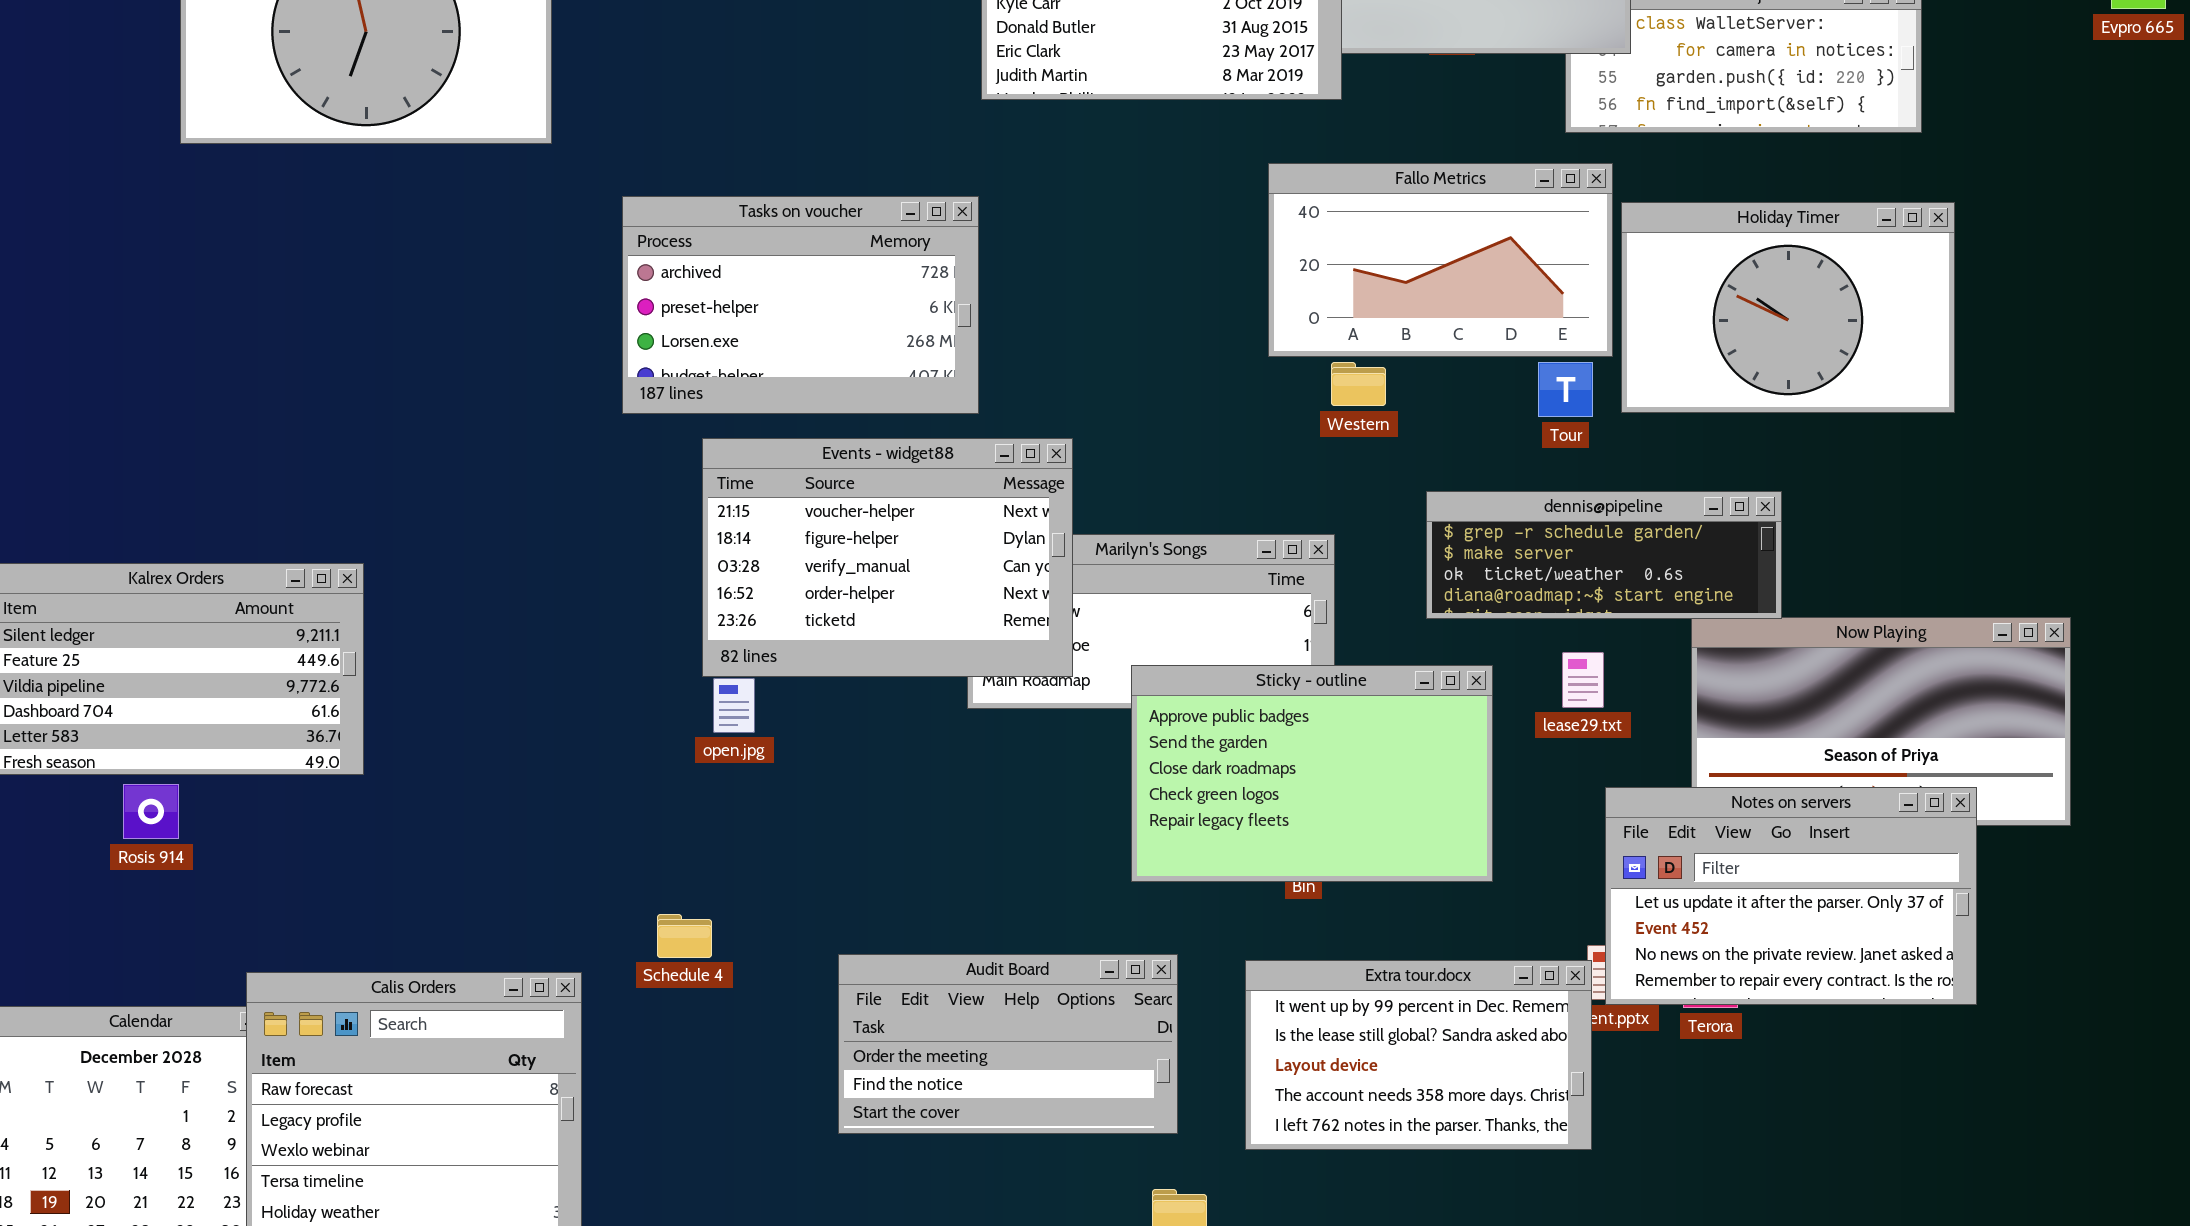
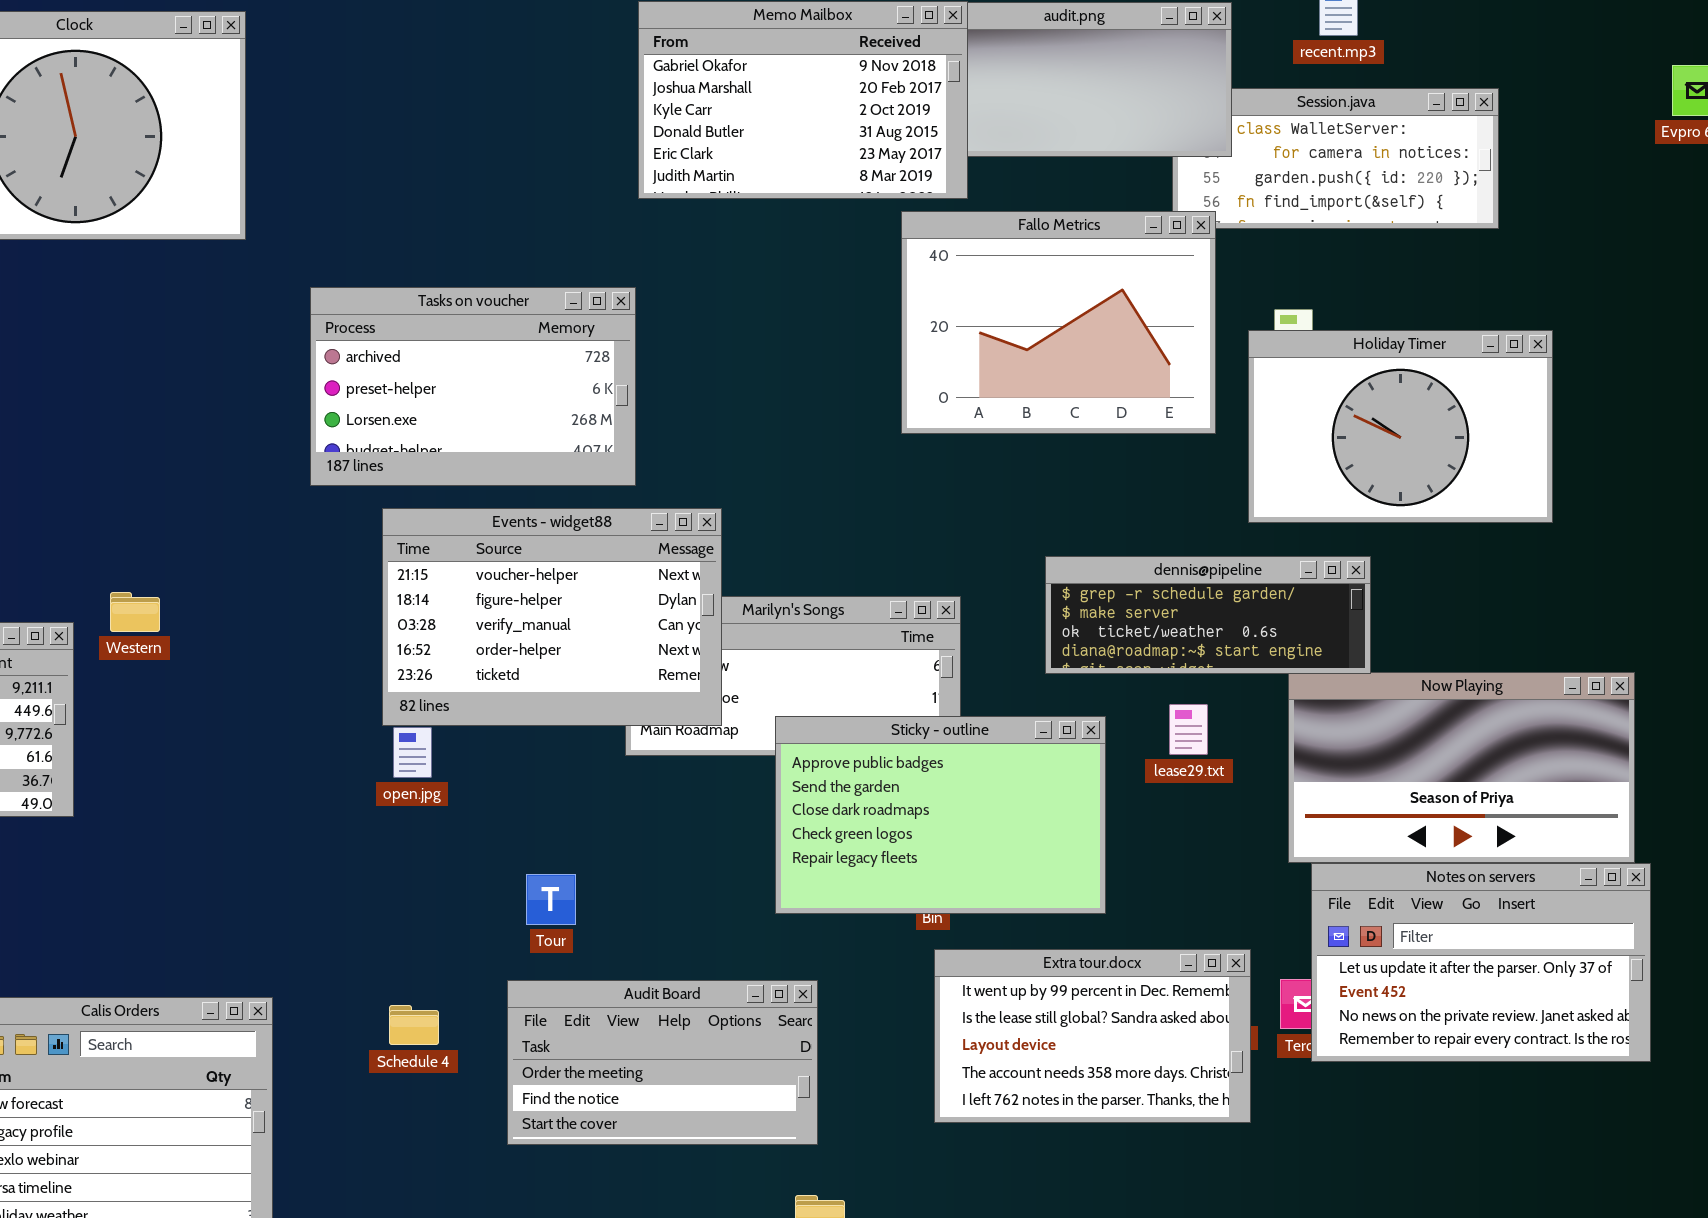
Fallo Metrics: [1268,163,1613,357] -> [901,211,1216,434], resized
Holiday Timer: [1621,202,1955,413] -> [1248,330,1553,523], moved
Western: [1331,362,1386,406] -> [110,592,160,632], moved
Tour: [1538,362,1593,417] -> [526,874,576,925], moved
Notes on servers: [1605,787,1977,1005] -> [1311,863,1651,1062], moved
Schedule 4: [657,914,712,958] -> [389,1005,439,1045], moved
Extra tour.docx: [1245,960,1592,1150] -> [934,949,1251,1123], moved

